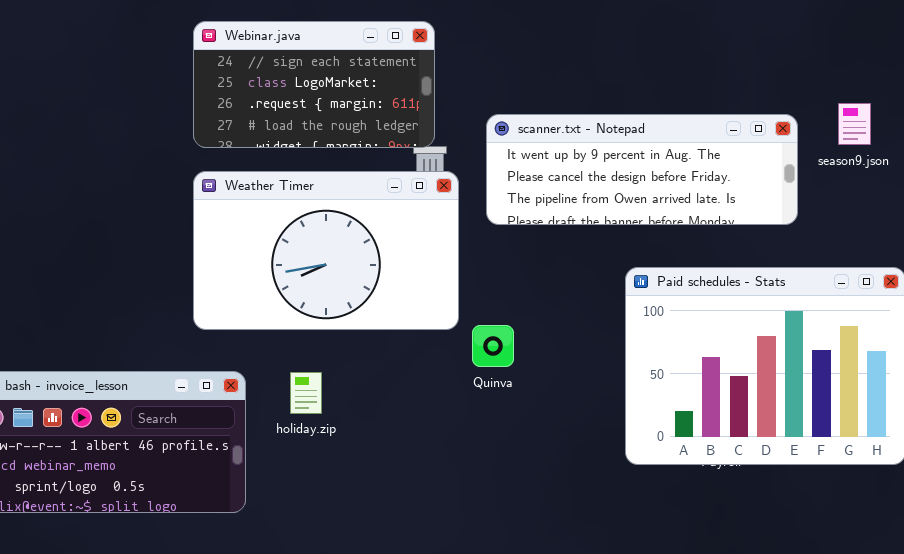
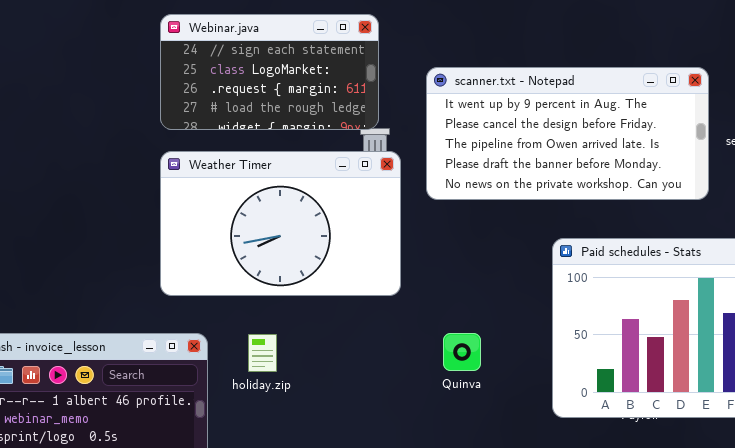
scanner.txt - Notepad: [486,114,798,225] -> [426,67,709,200], resized
Quinva: [472,325,514,367] -> [443,333,481,371], moved

